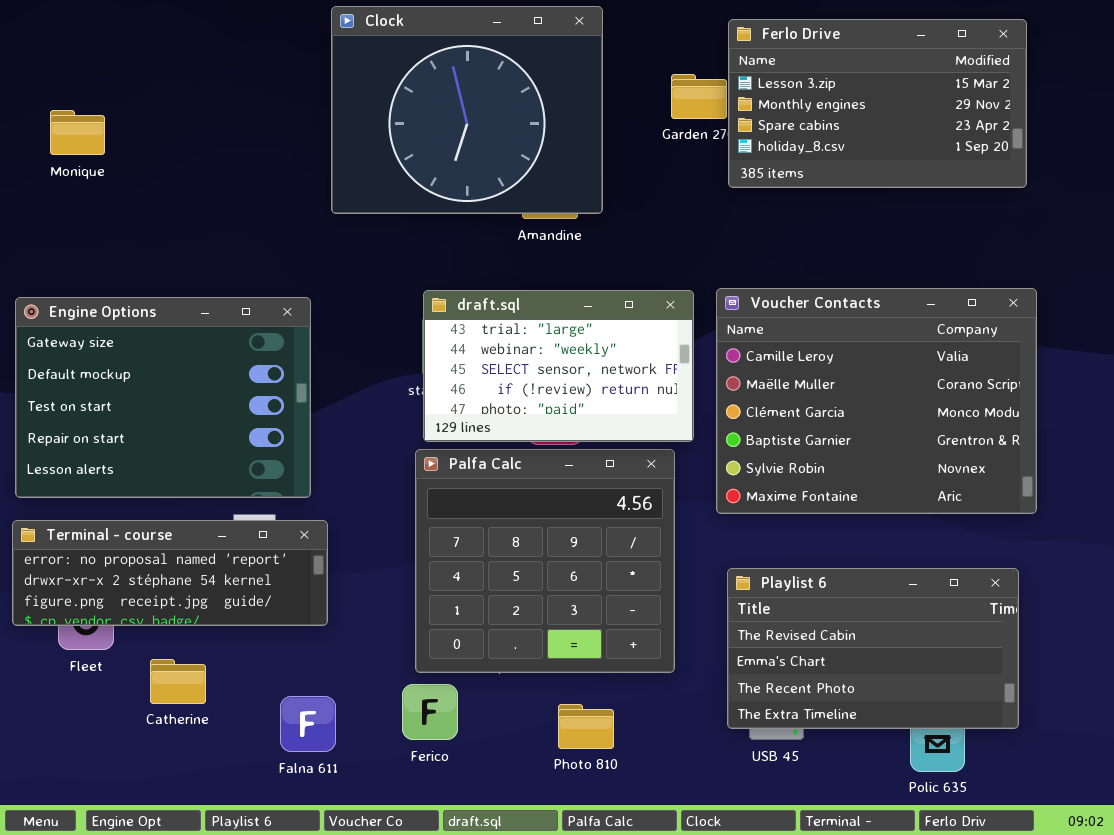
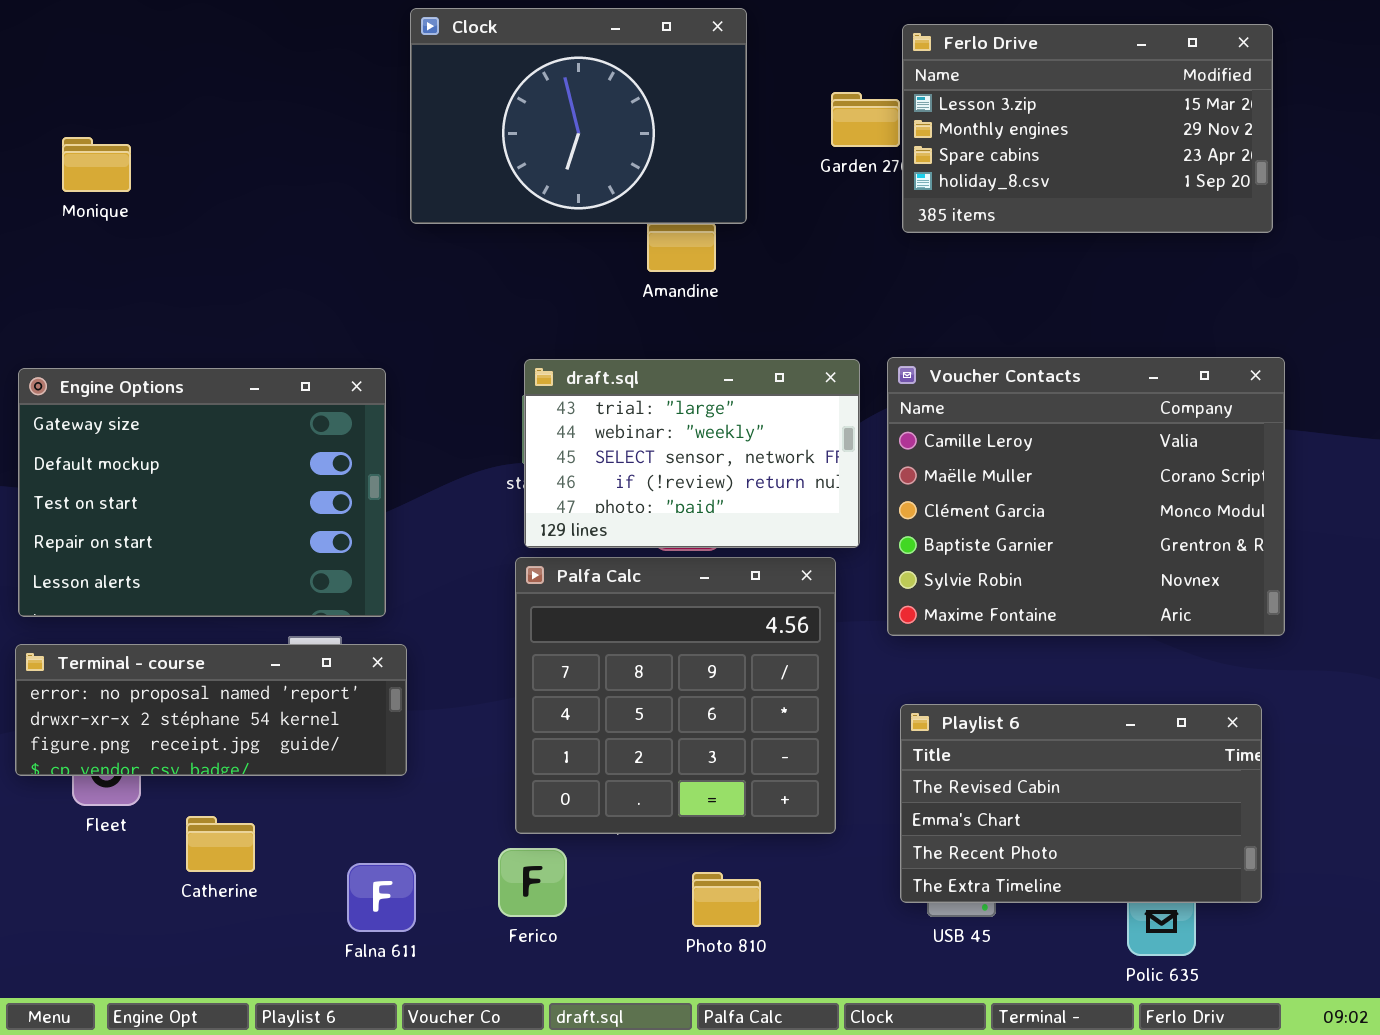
Clock: [331,6,603,214] -> [410,8,747,224], resized

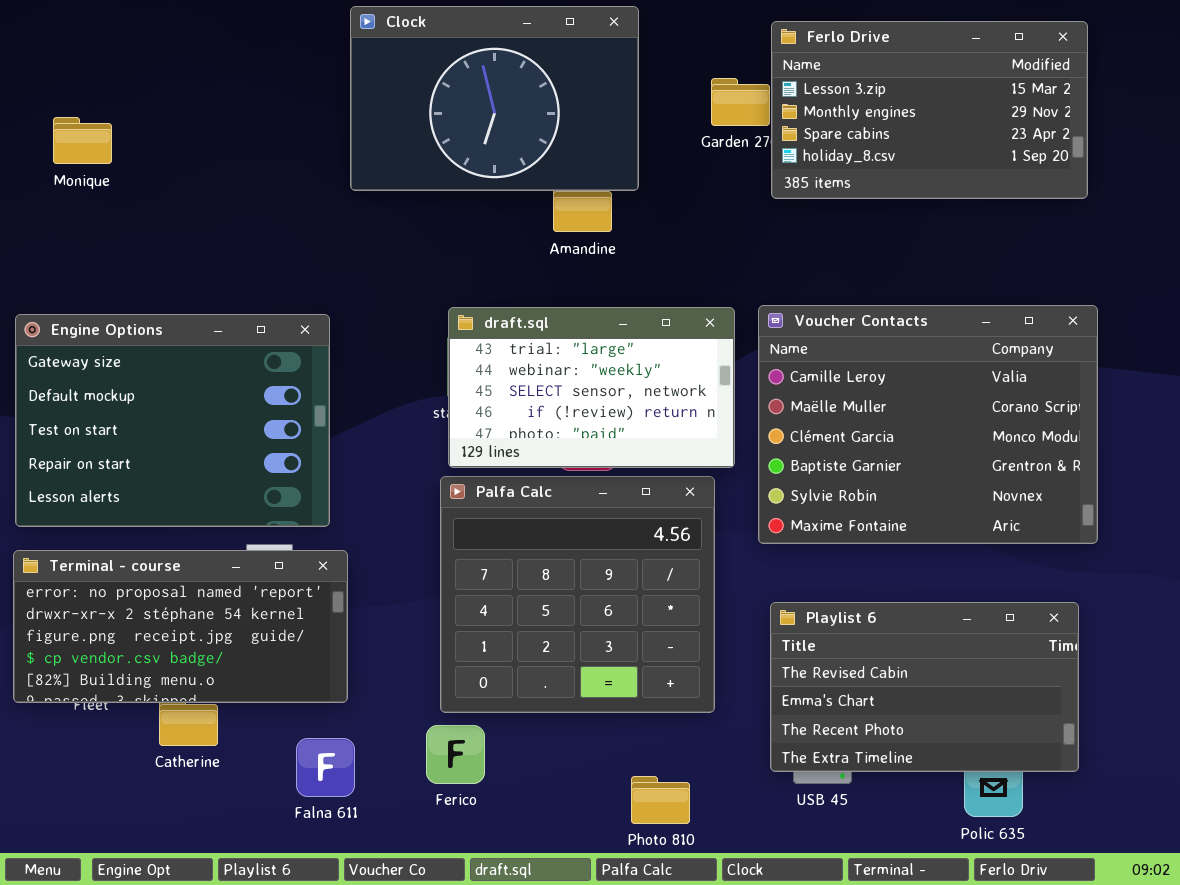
Terminal - course: [15,644,407,776] -> [13,550,348,703], resized
Photo 810: [692,872,761,927] -> [631,776,690,824], moved

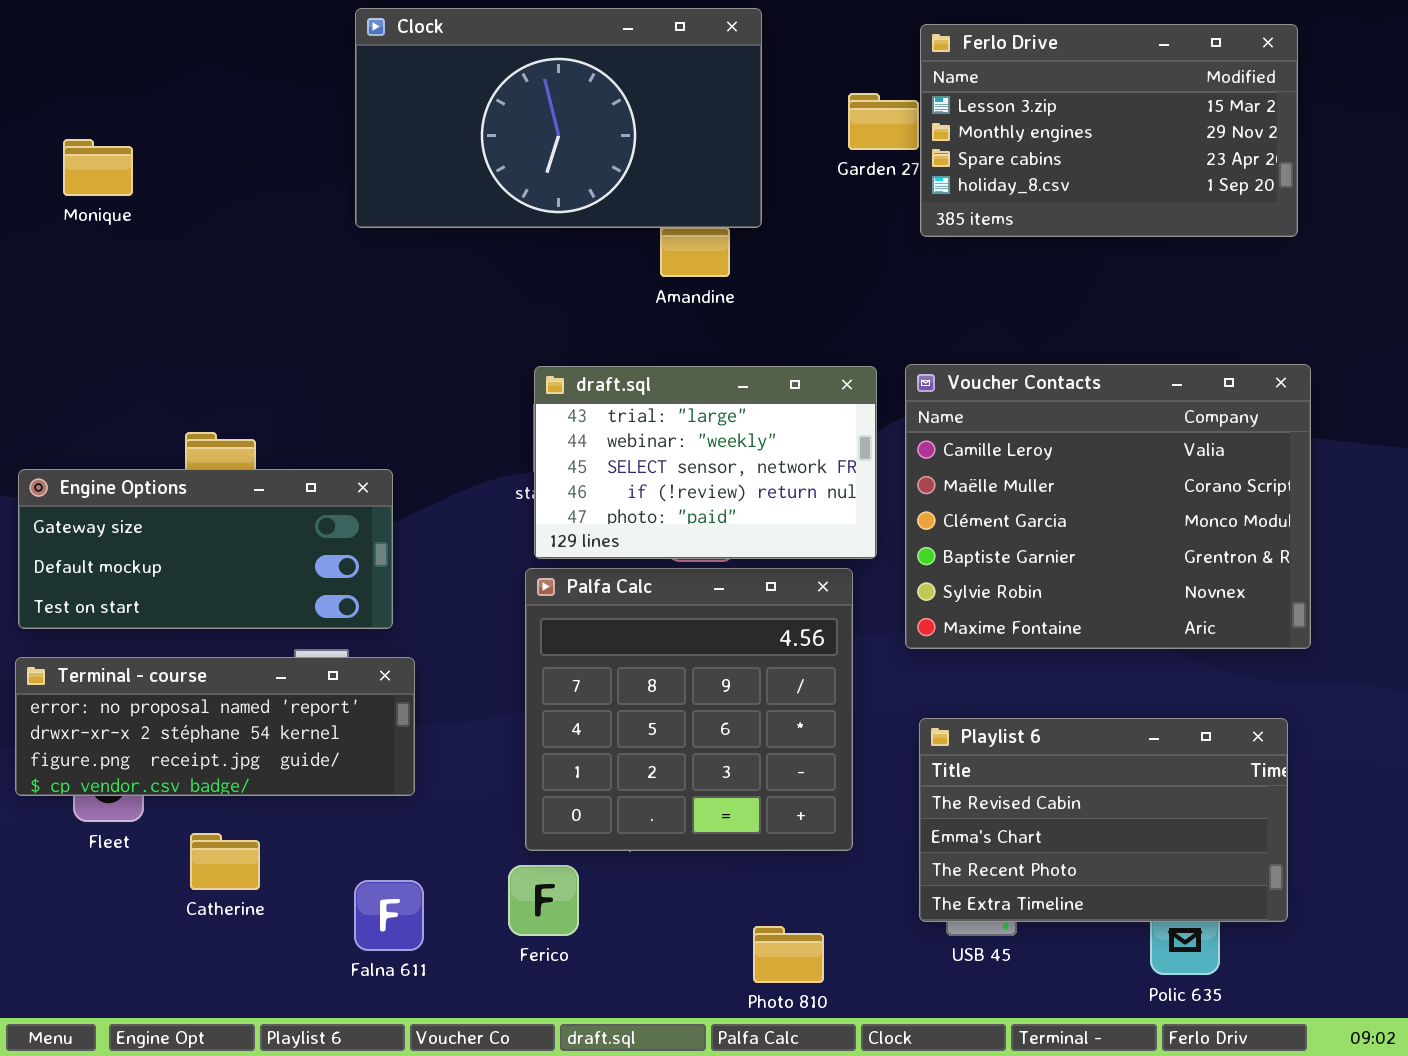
Clock: [350,6,639,191] -> [355,8,762,228], resized
Engine Options: [15,314,330,527] -> [18,469,393,629], resized
Terminal - course: [13,550,348,703] -> [15,657,415,796], resized

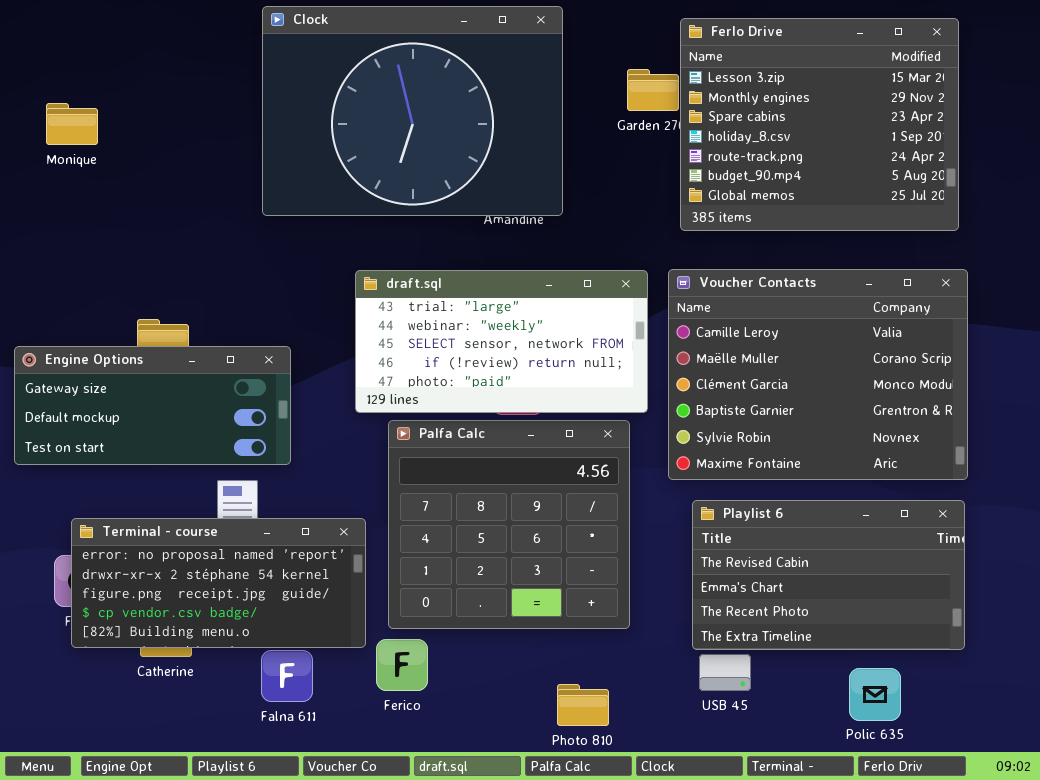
Clock: [355,8,762,228] -> [262,6,563,216], resized
Ferlo Drive: [920,24,1298,237] -> [680,18,959,231], resized
draft.sql: [534,366,877,559] -> [355,270,648,413], resized
Terminal - course: [15,657,415,796] -> [71,518,366,648], moved, resized
Playlist 6: [919,718,1288,922] -> [692,500,965,650], moved

